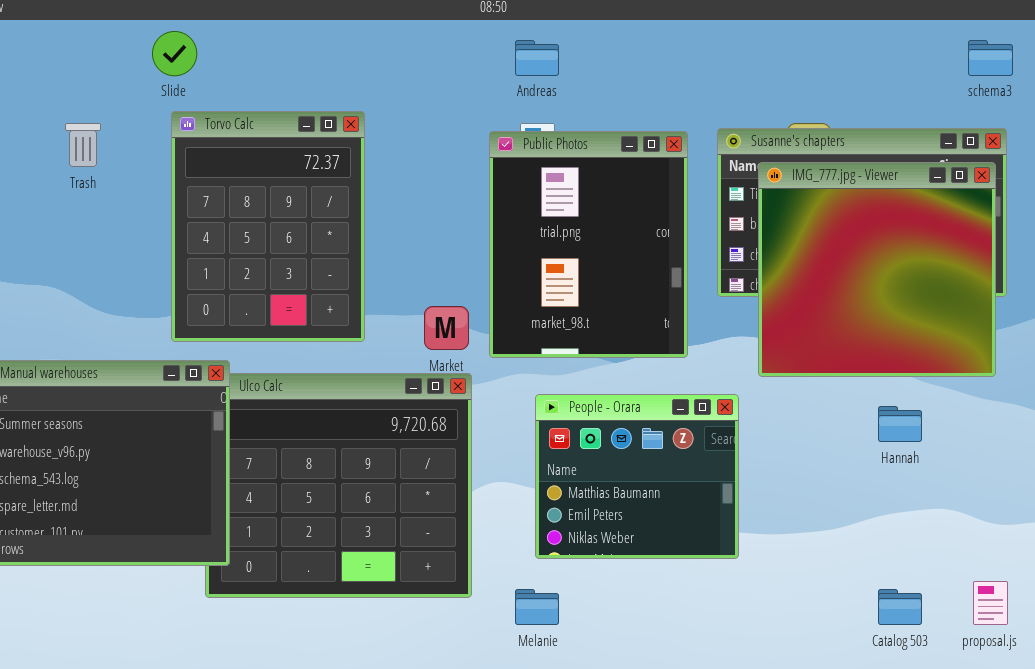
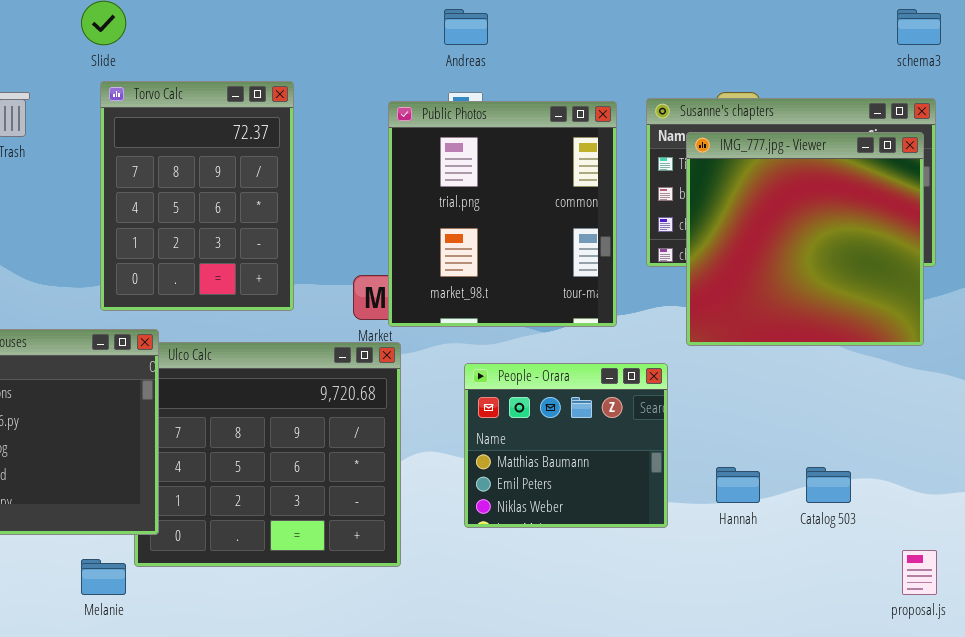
Public Photos: [489,131,688,358] -> [388,101,617,327], resized
Hannah: [878,406,922,442] -> [716,467,760,503], moved
Melanie: [515,589,559,625] -> [81,559,126,595], moved
Catalog 503: [878,589,922,625] -> [806,467,851,503], moved

